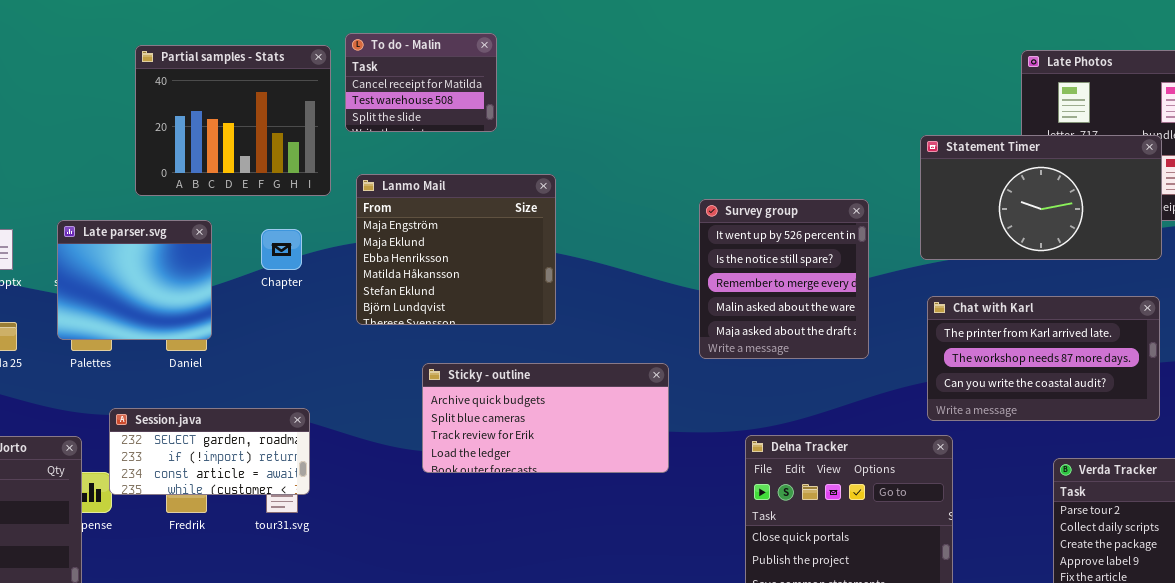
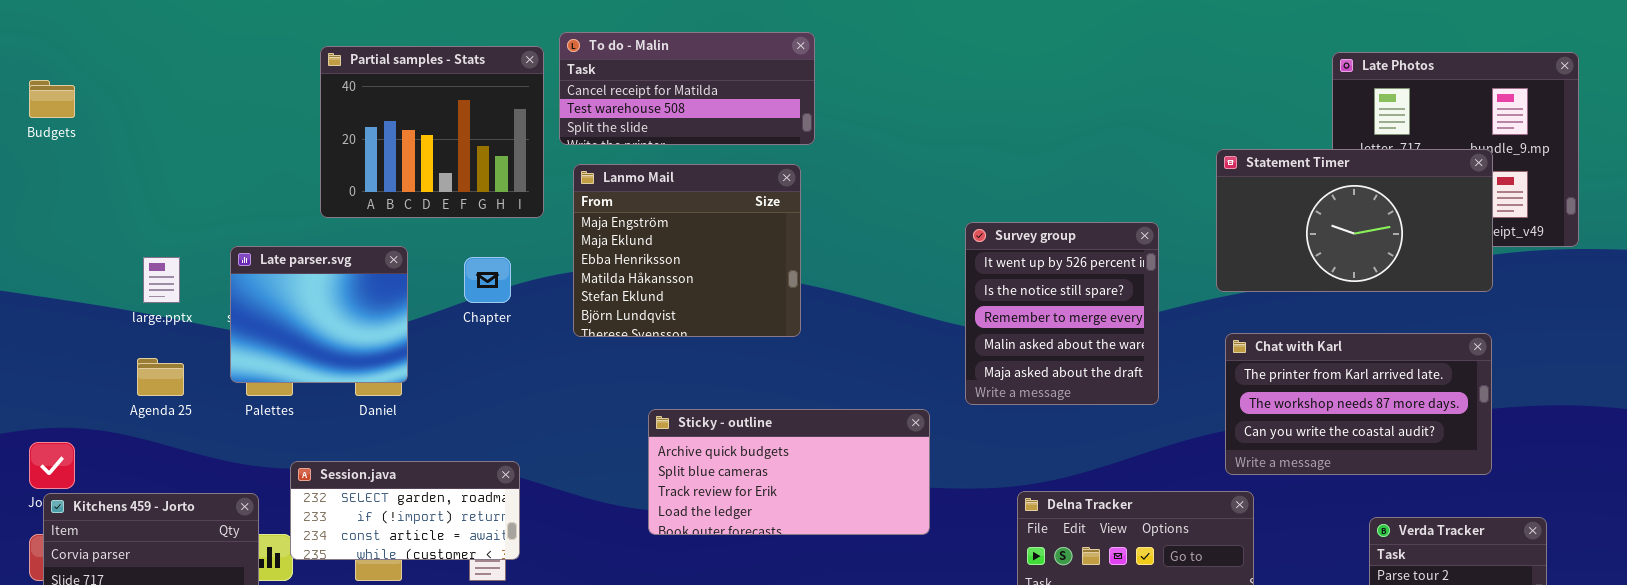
To do - Malin: [345,33,497,132] -> [559,32,815,145], resized
Lanmo Mail: [356,174,556,325] -> [573,164,801,337], moved

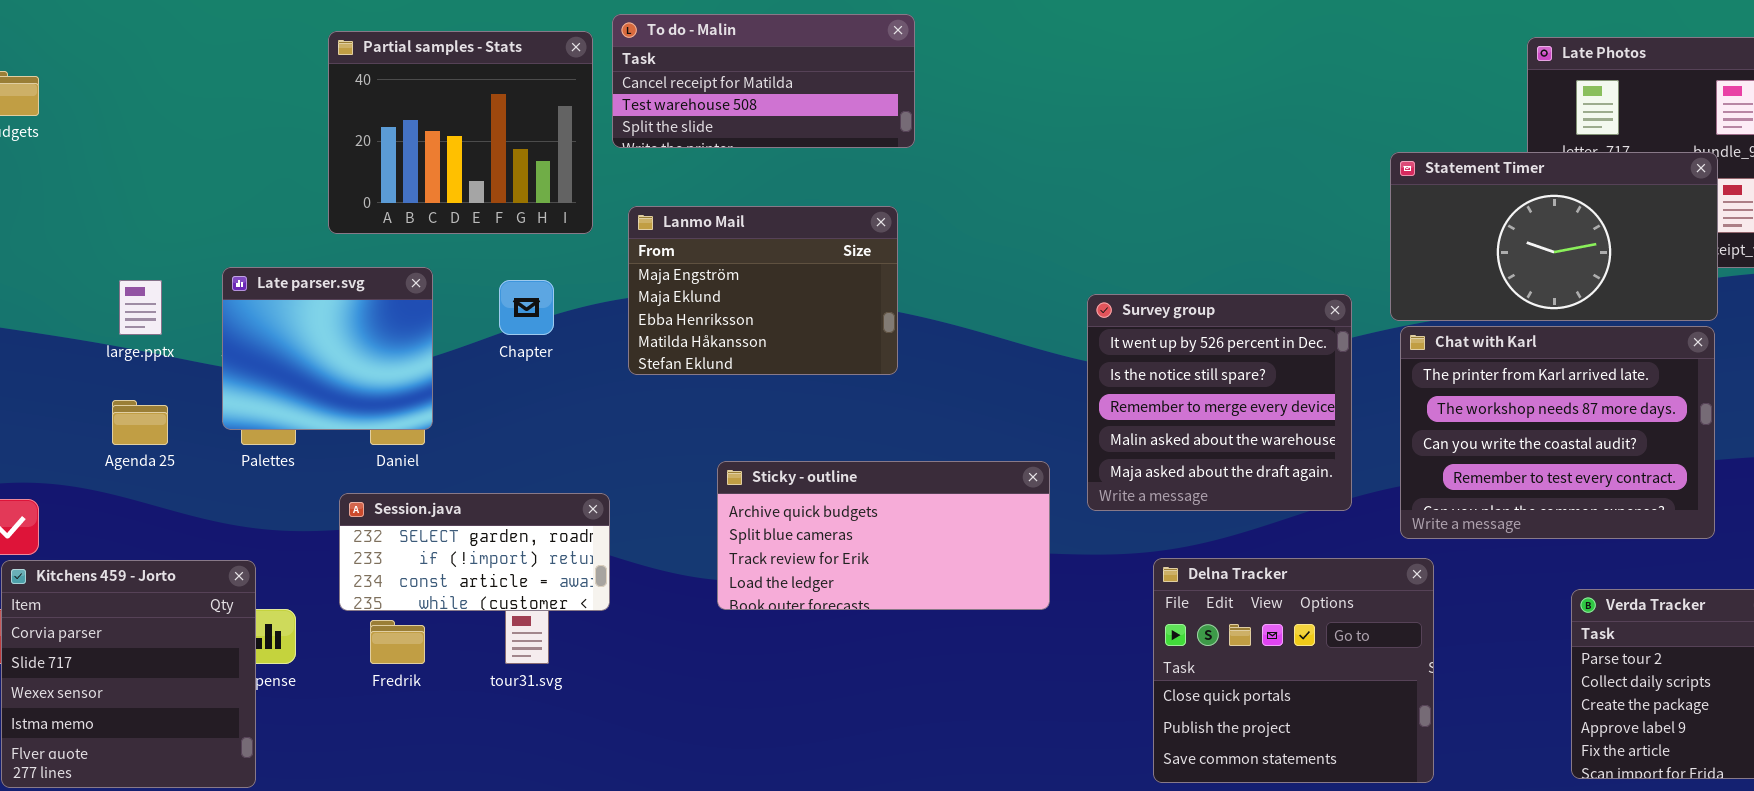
Lanmo Mail: [573,164,801,337] -> [628,206,898,375], resized
Survey group: [965,222,1159,405] -> [1087,294,1352,511], moved, resized
Chat with Karl: [1225,333,1492,475] -> [1400,326,1715,539], resized
Session.java: [290,461,520,560] -> [339,493,610,611], moved

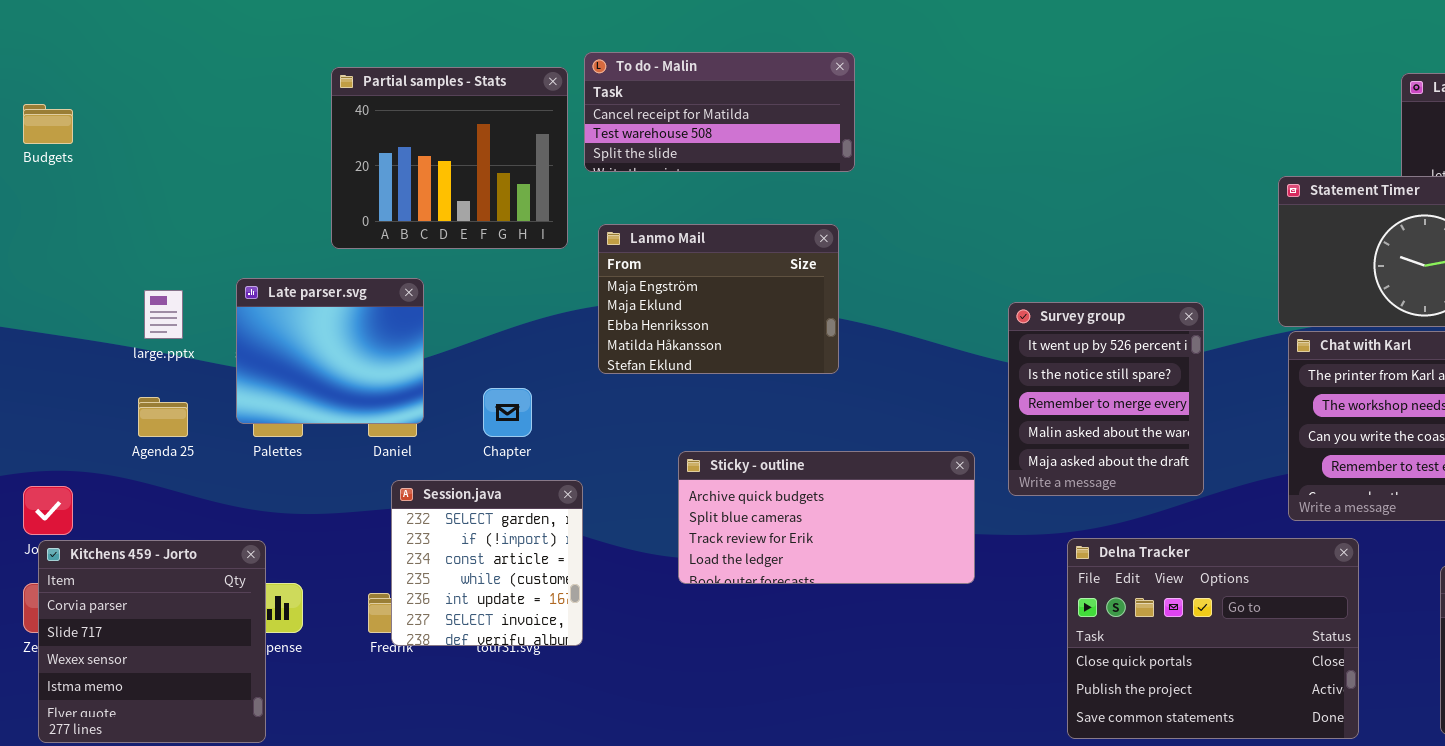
Chapter: [499,280,554,335] -> [483,388,532,437], moved
Survey group: [1087,294,1352,511] -> [1008,302,1204,496], resized
Session.java: [339,493,610,611] -> [391,480,583,646], resized
Delna Tracker: [1153,558,1434,783] -> [1067,538,1359,739], resized

